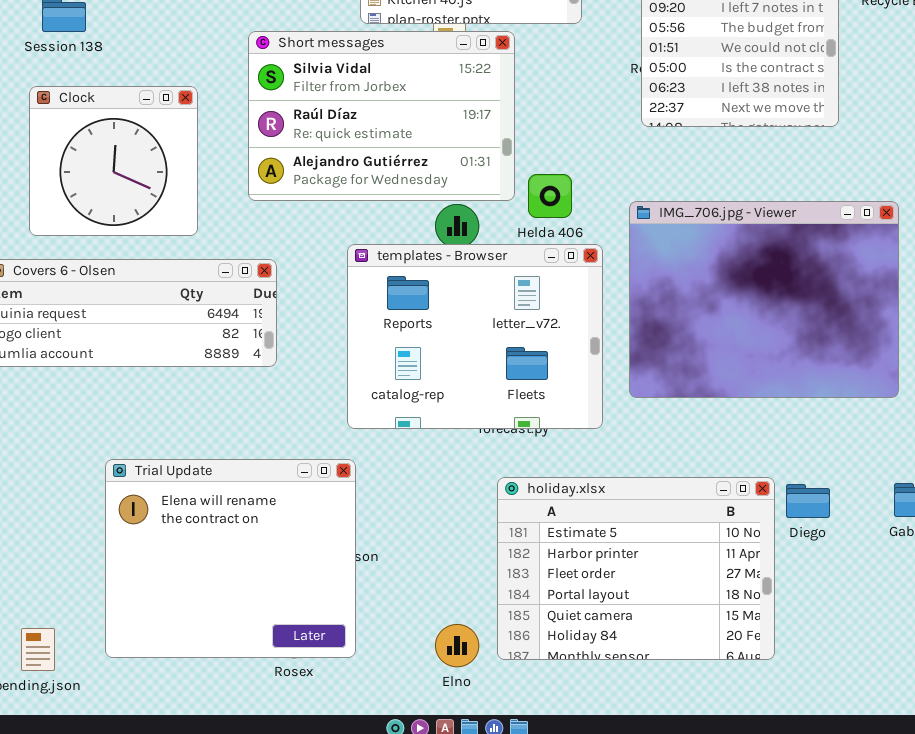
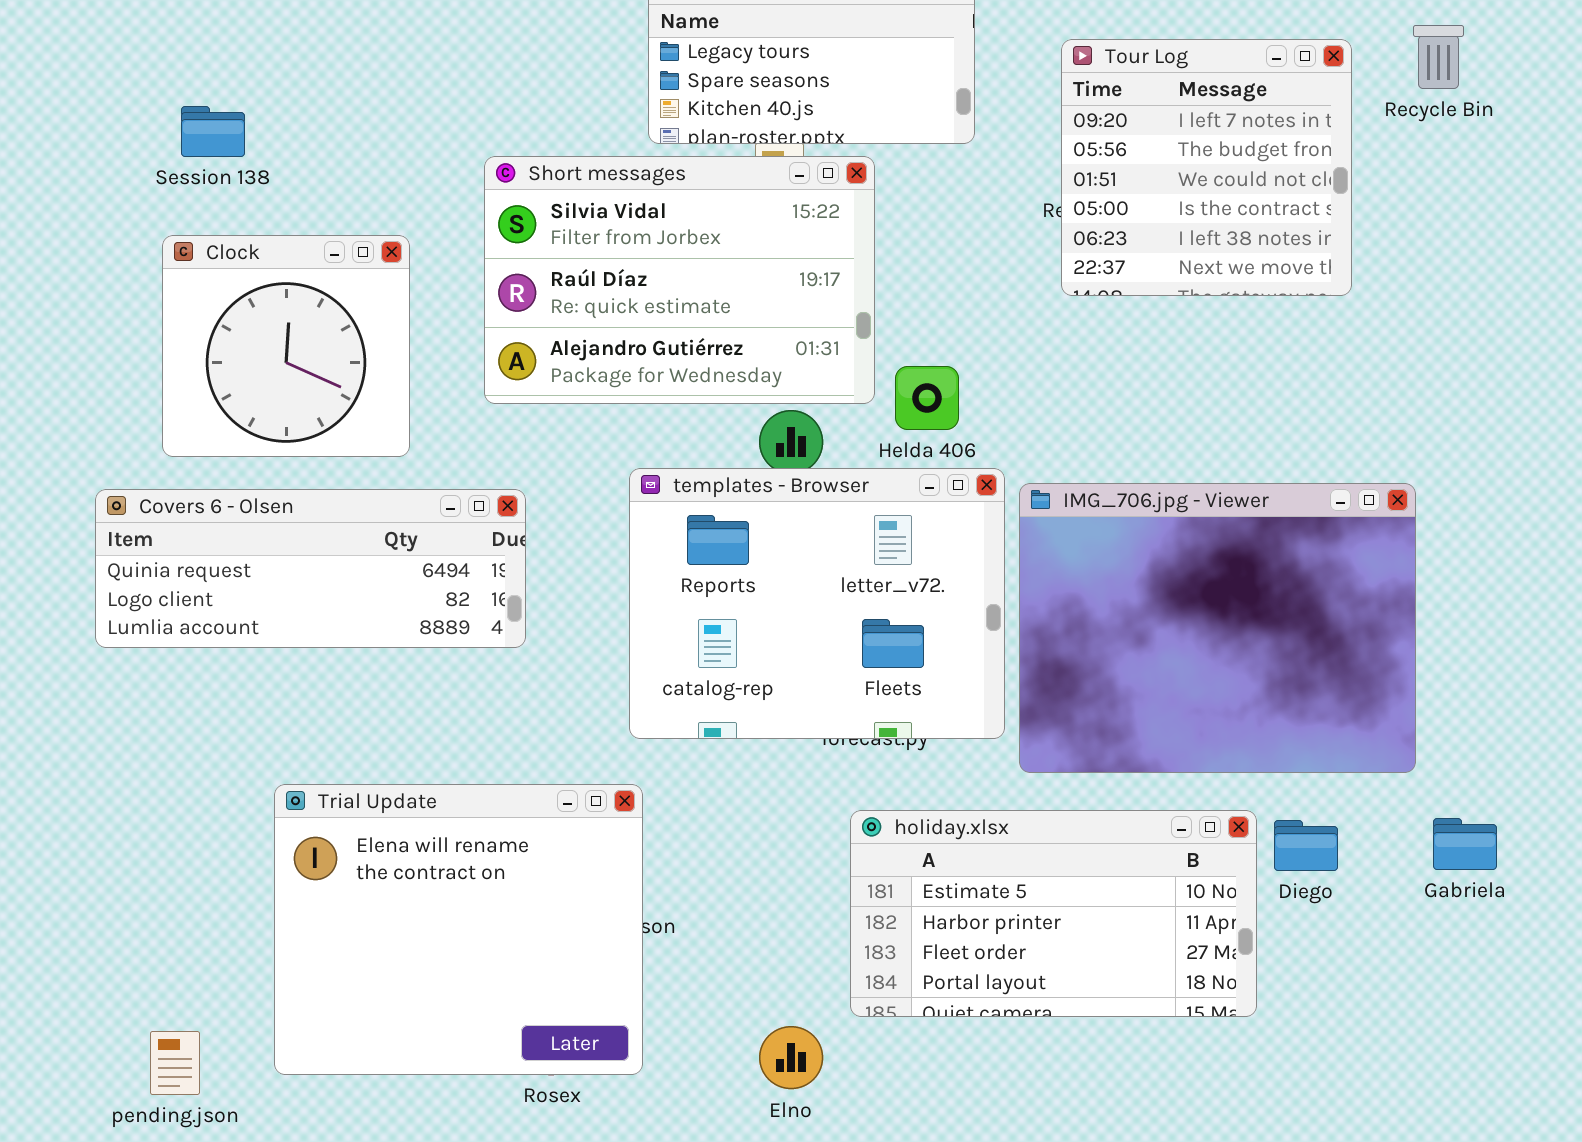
IMG_706.jpg - Viewer: [629,201,899,398] -> [1019,483,1416,773], moved
holiday.xlsx: [497,477,775,660] -> [850,810,1257,1017], resized

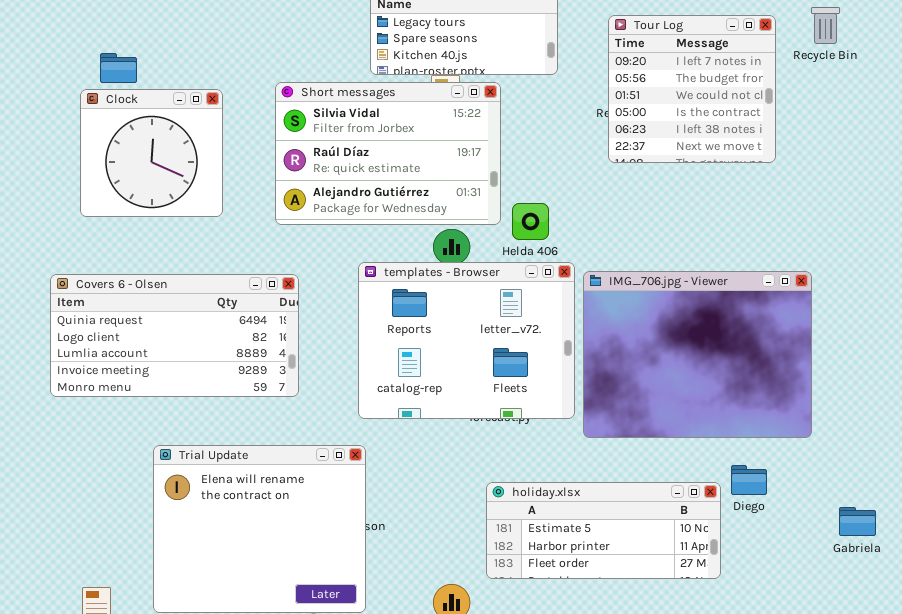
Clock: [162,235,410,457] -> [80,89,223,217], moved
Covers 6 - Olsen: [95,489,526,648] -> [50,274,299,397], resized
holiday.xlsx: [850,810,1257,1017] -> [486,482,721,579], resized
Gabriela: [1433,818,1497,870] -> [839,507,876,536], moved

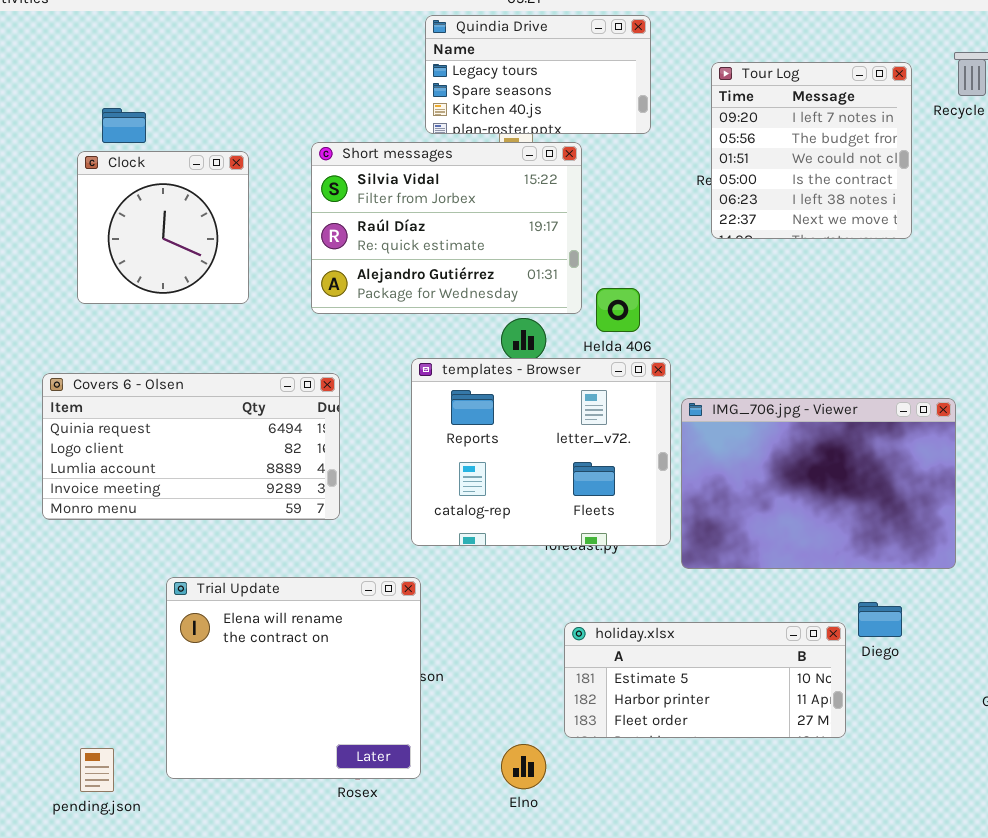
IMG_706.jpg - Viewer: [583,271,812,438] -> [681,398,956,569], resized

